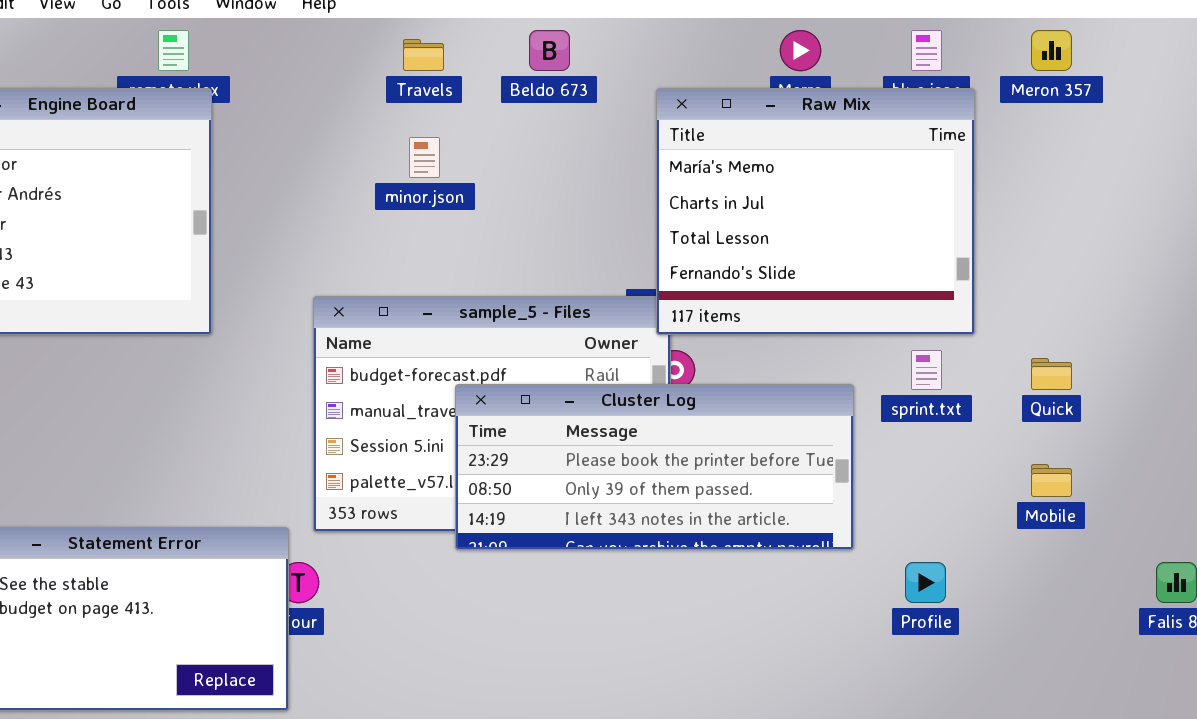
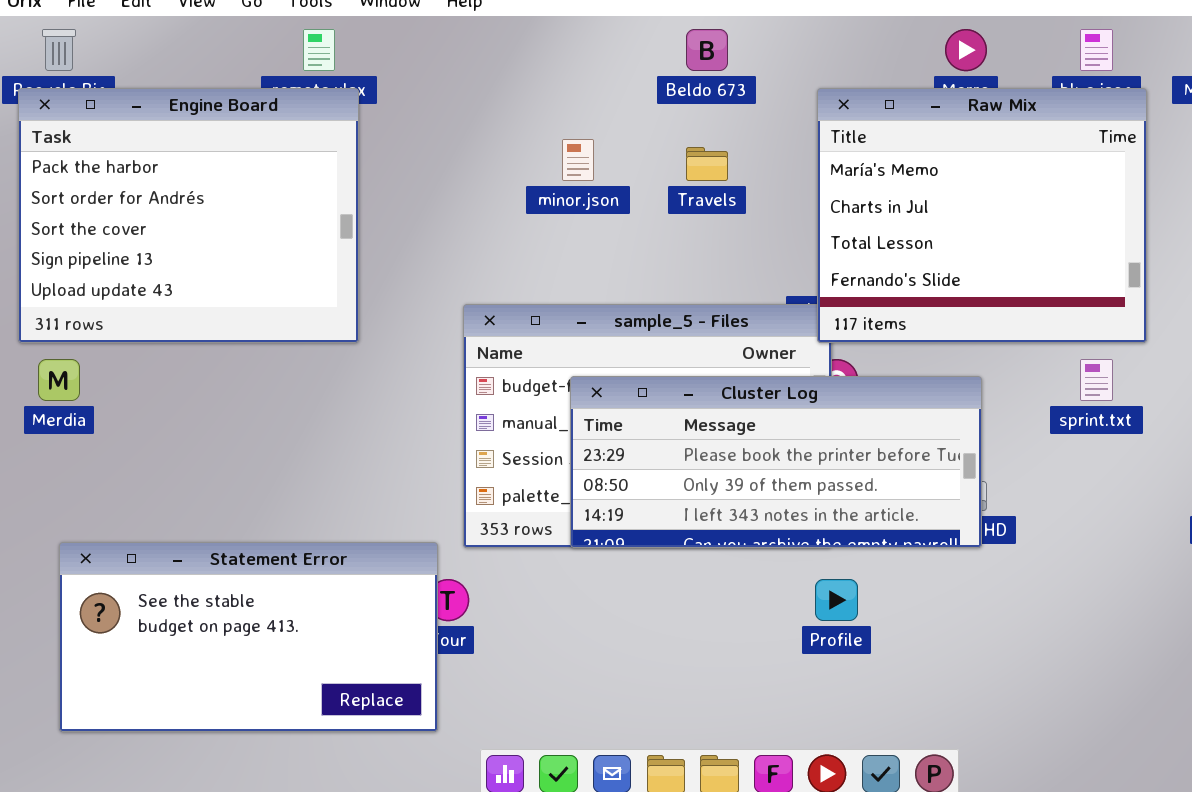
Travels: [403,39,444,71] -> [686,147,728,181], moved
Cluster Log: [455,384,854,550] -> [570,376,982,548], moved
Profile: [905,562,946,603] -> [815,579,858,621], moved

